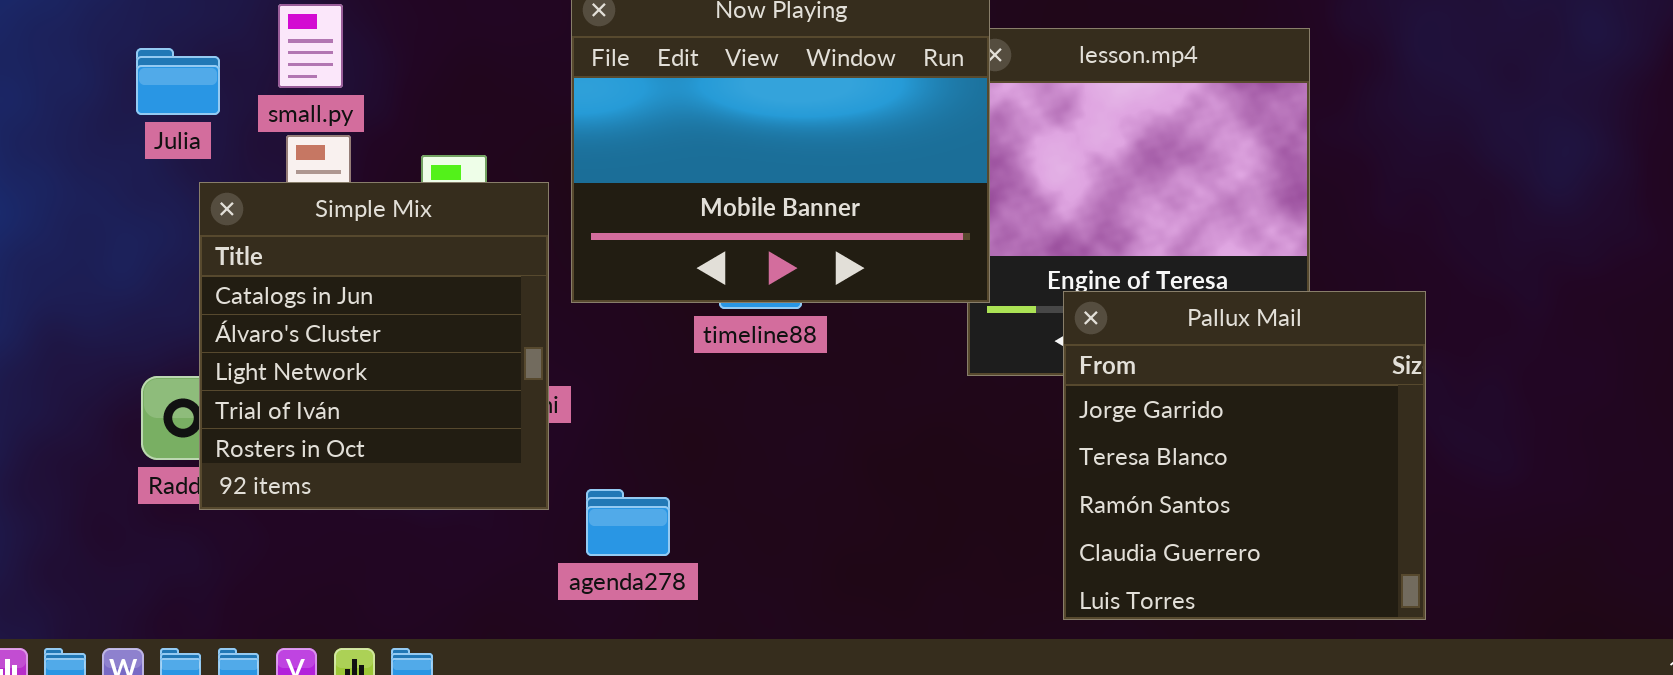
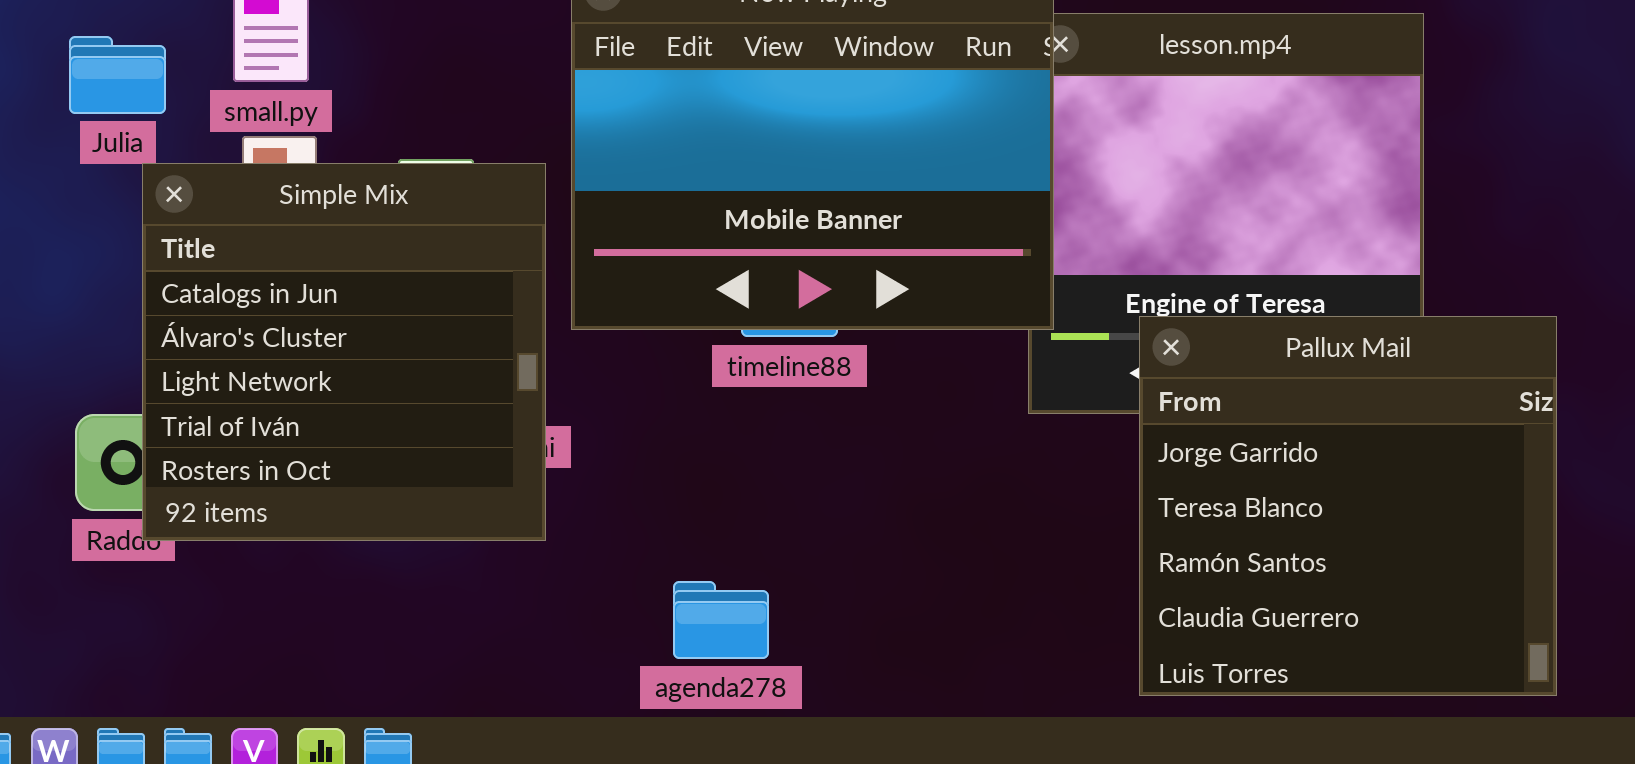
Simple Mix: [199,182,549,510] -> [142,163,546,541], moved
agenda278: [586,489,670,556] -> [673,581,769,659], moved

